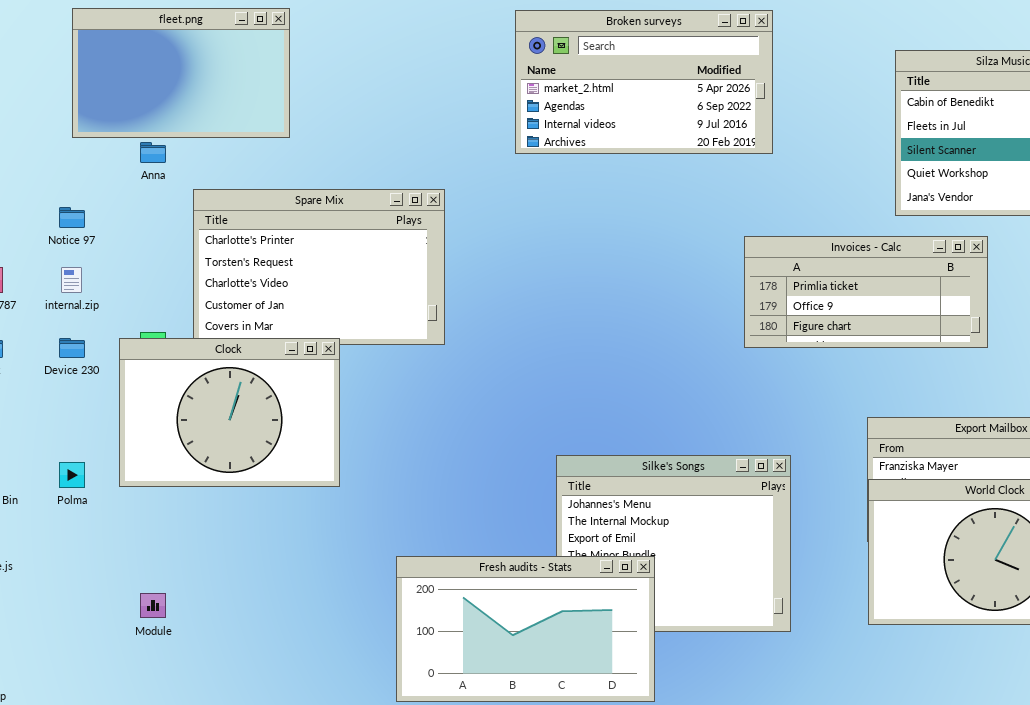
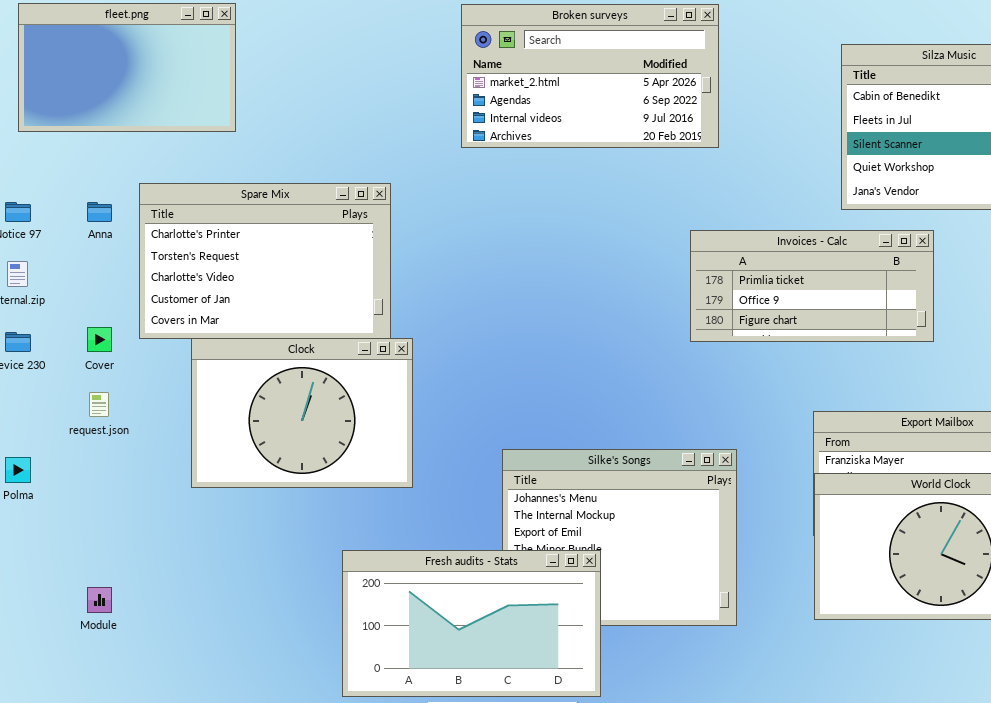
Anna: [140,142,166,163] -> [87,202,112,222], moved
Clock: [119,338,340,487] -> [191,338,413,488], moved

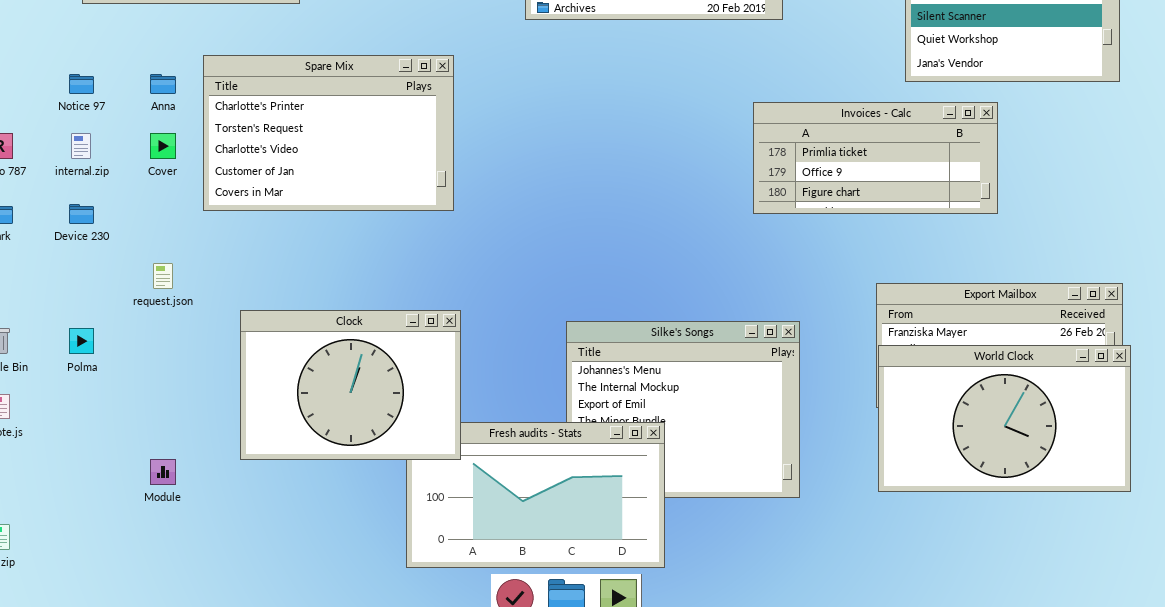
Cover: [87,327,112,352] -> [150,133,176,159], moved
Clock: [191,338,413,488] -> [240,310,461,460], moved

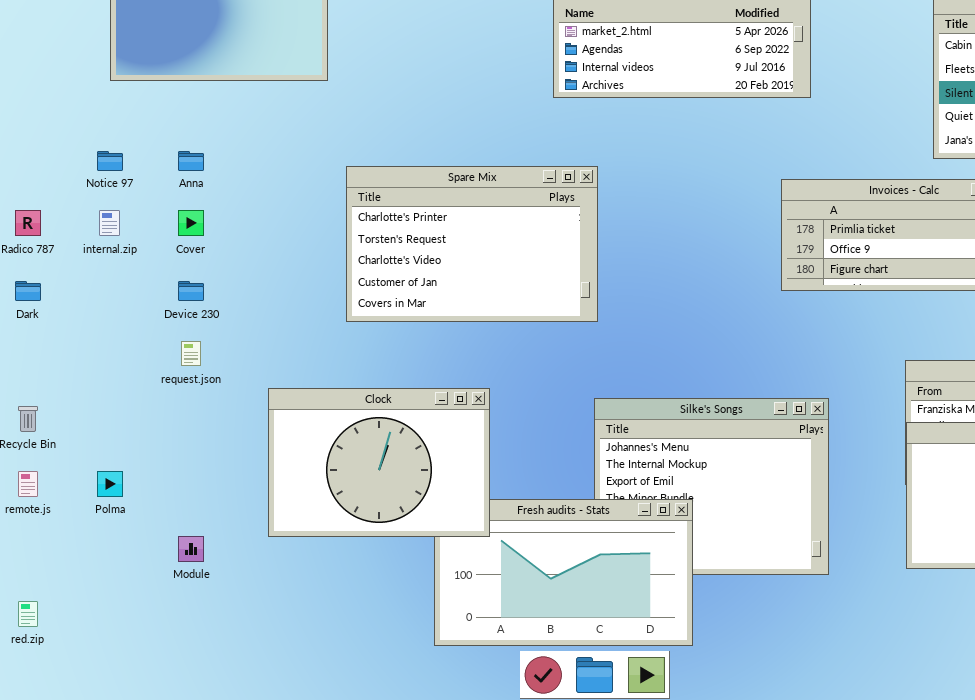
Spare Mix: [203,55,454,211] -> [346,166,598,322], moved
Device 230: [69,204,94,224] -> [178,281,204,301], moved
Polma: [69,328,94,354] -> [97,471,123,497], moved

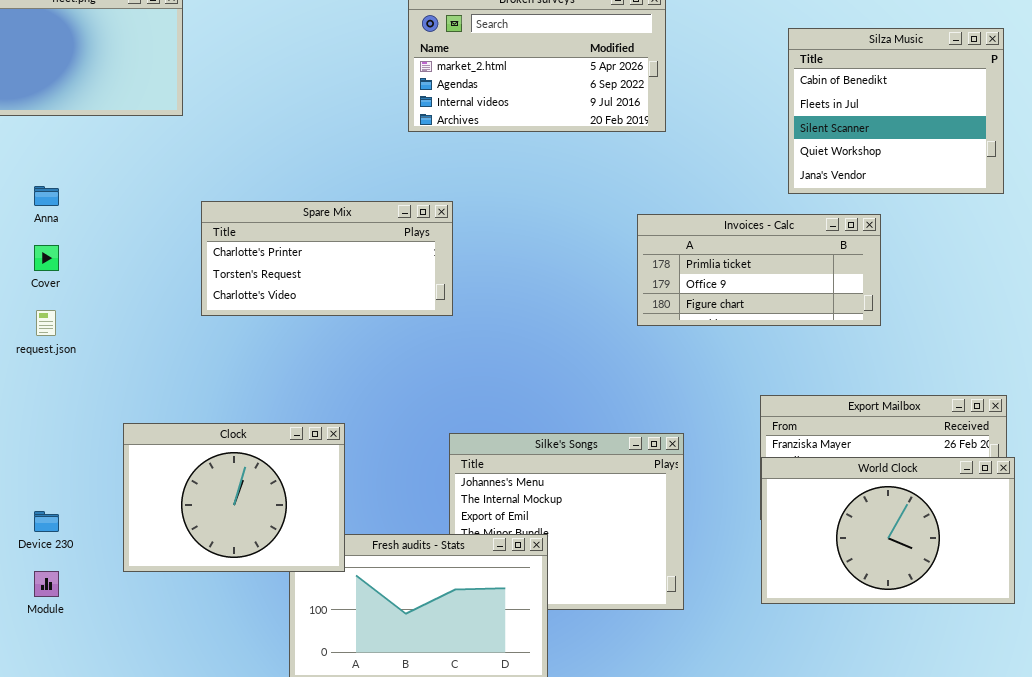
Spare Mix: [346,166,598,322] -> [201,201,453,316], resized
Device 230: [178,281,204,301] -> [34,511,59,532], moved
request.json: [181,341,201,366] -> [36,310,56,336], moved

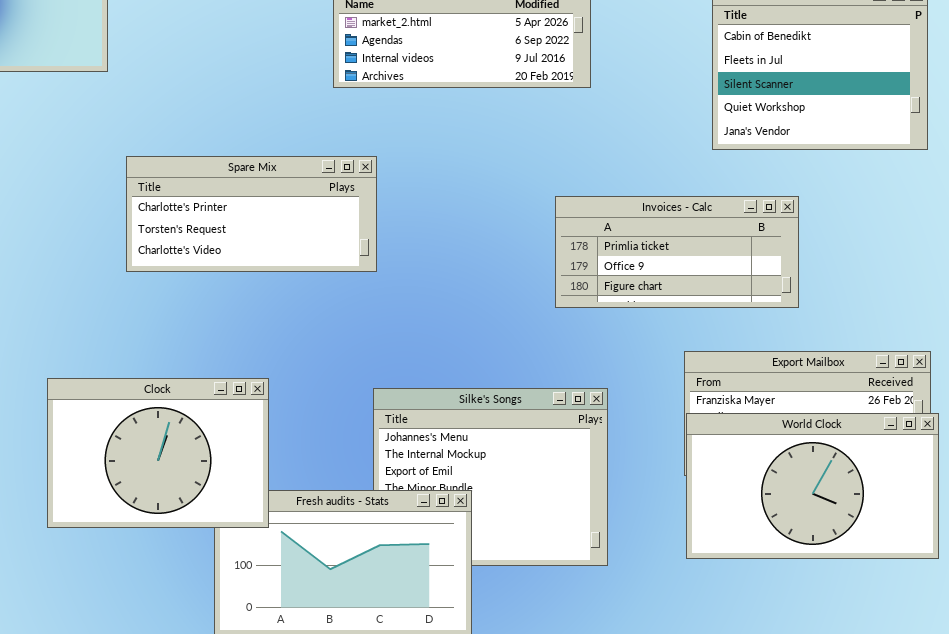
Invoices - Calc: [637,214,881,326] -> [555,196,799,308], moved

